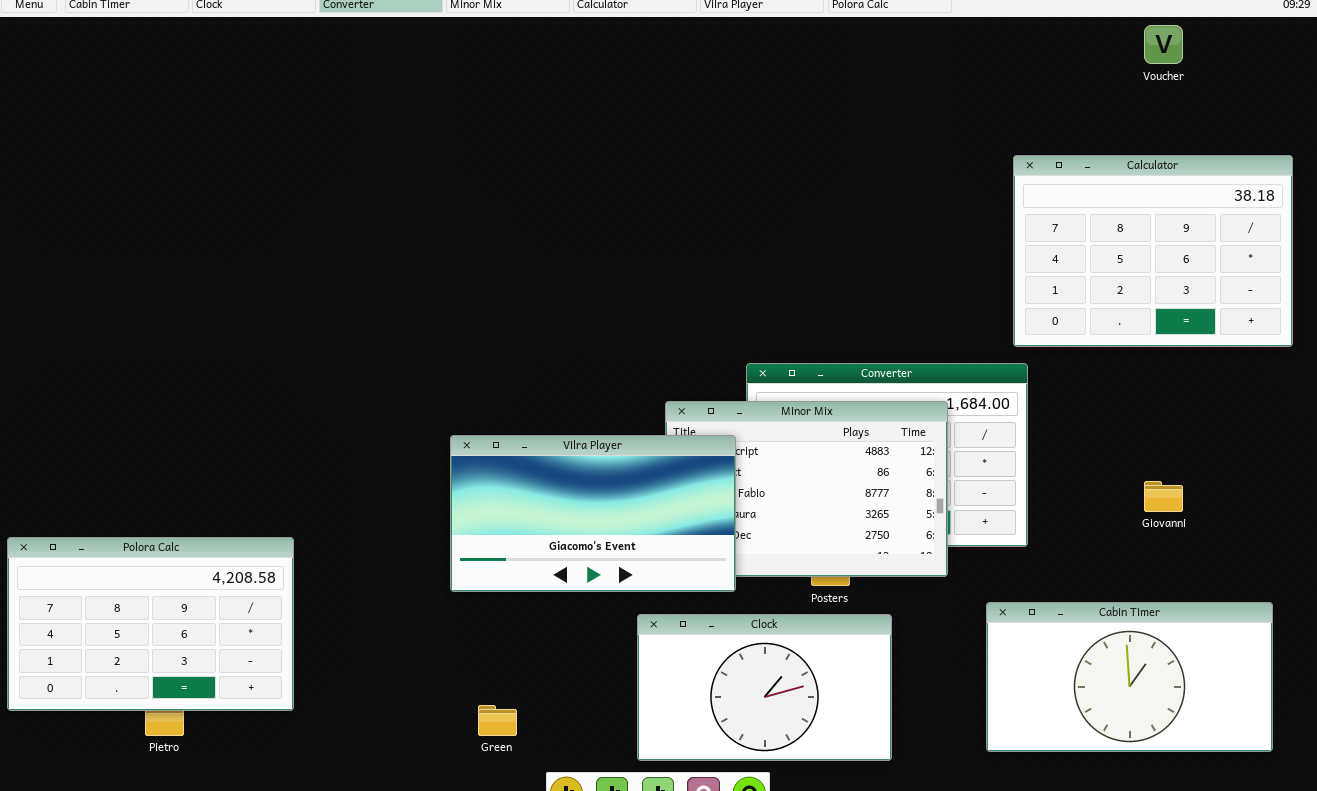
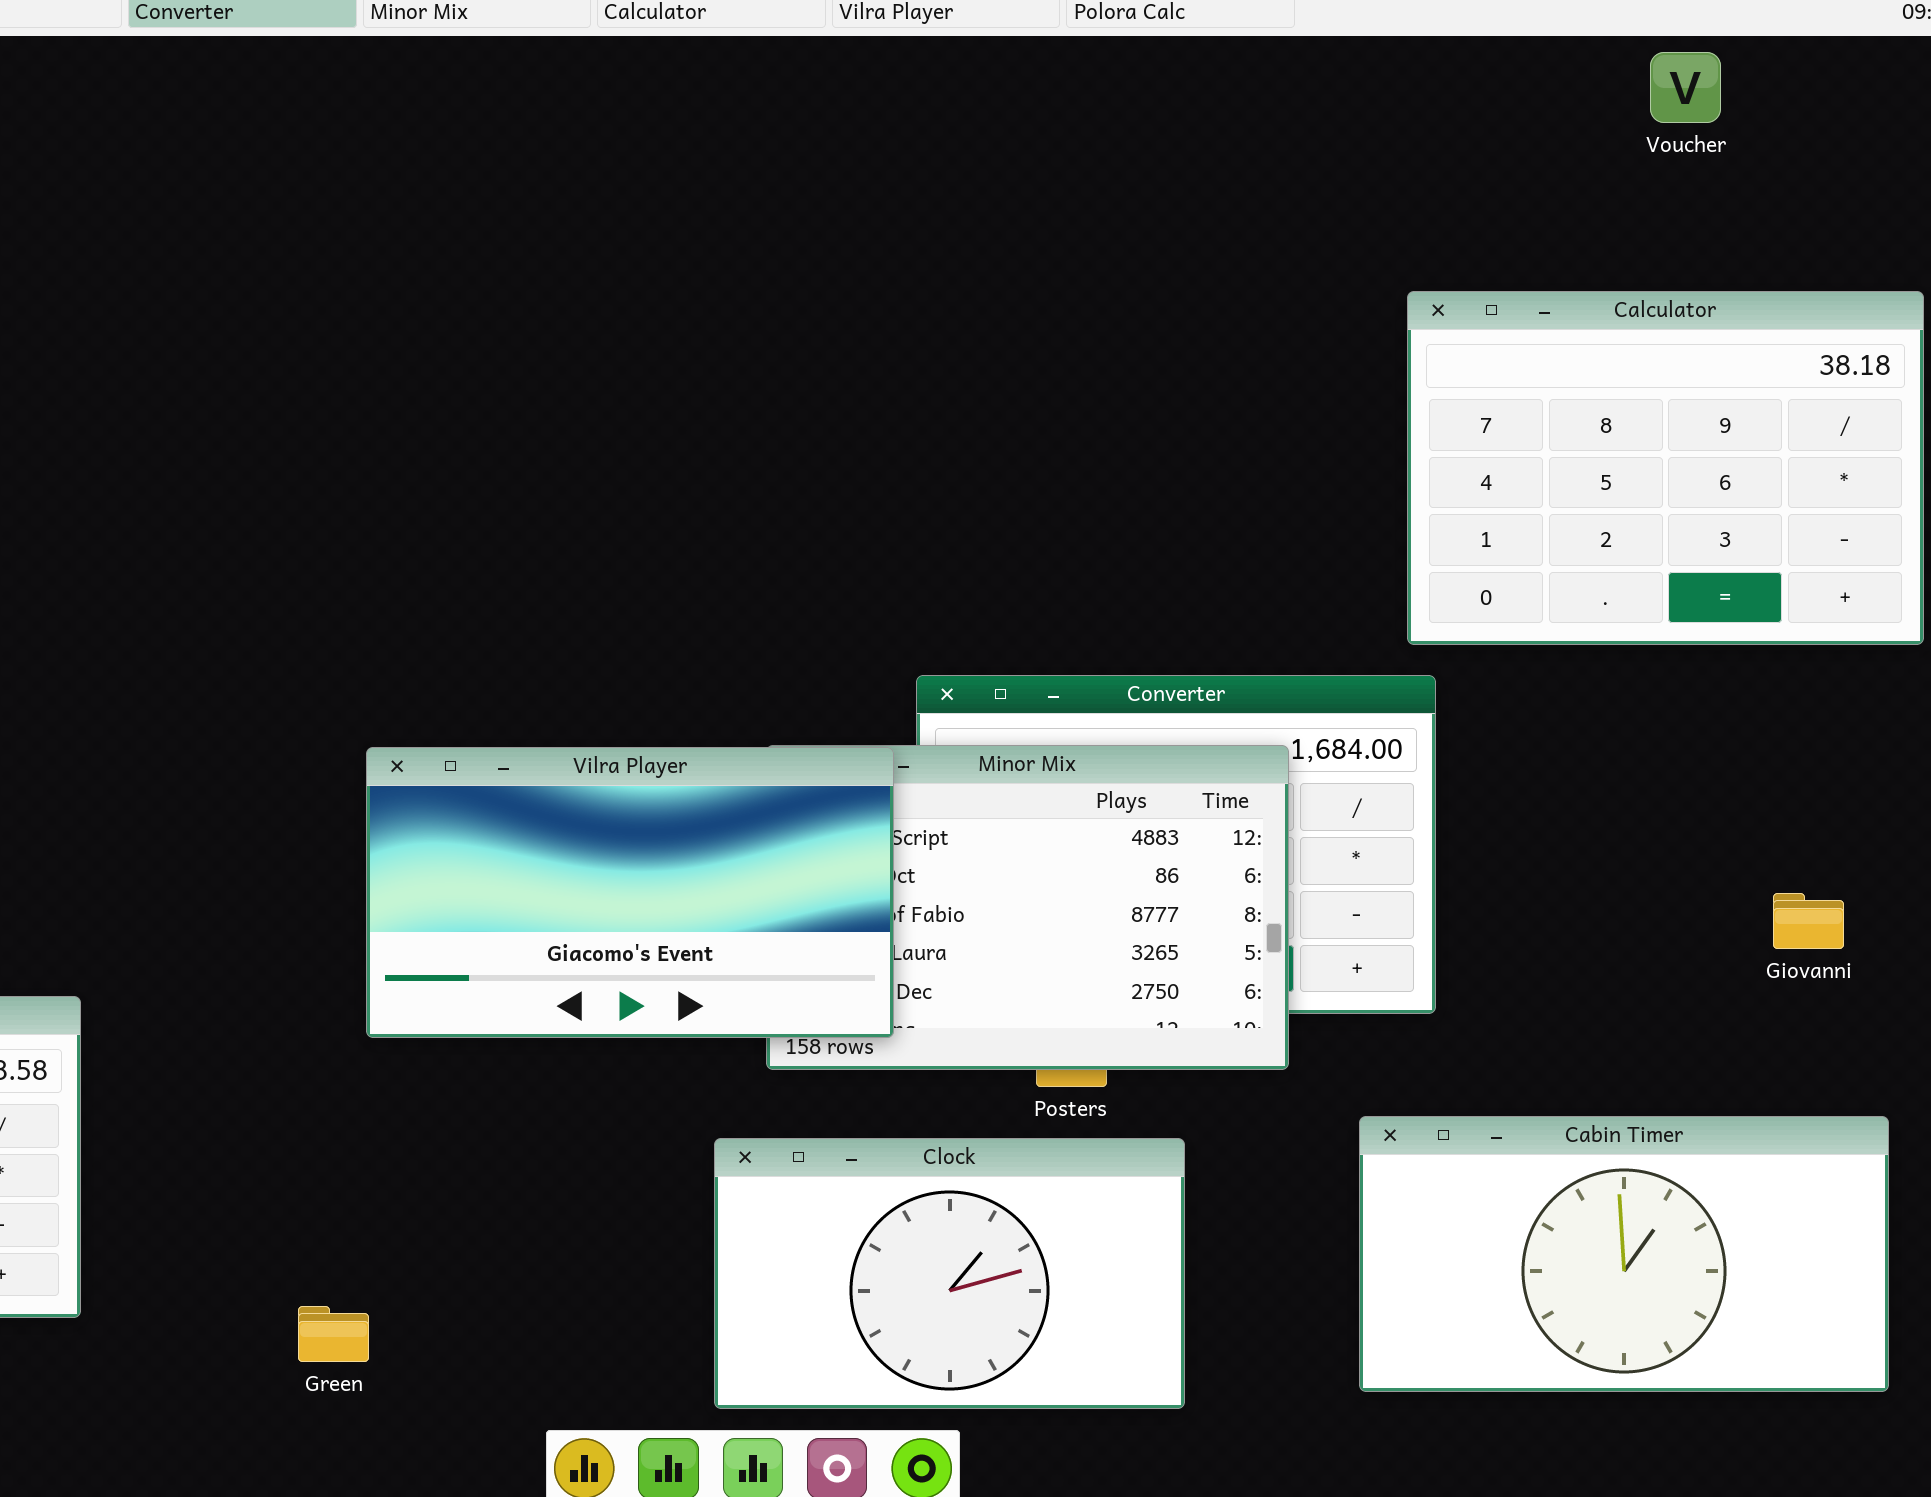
Vilra Player: [450,435,736,592] -> [366,747,894,1038], moved
Giovanni: [1144,481,1183,512] -> [1773,893,1844,949], moved
Green: [478,705,517,736] -> [298,1306,369,1362], moved

